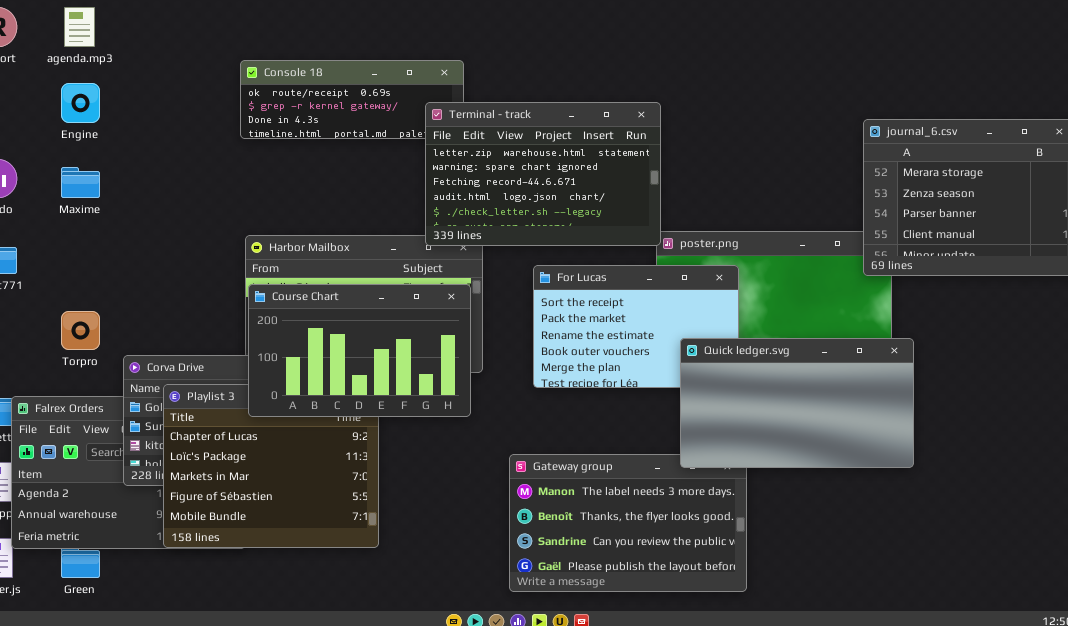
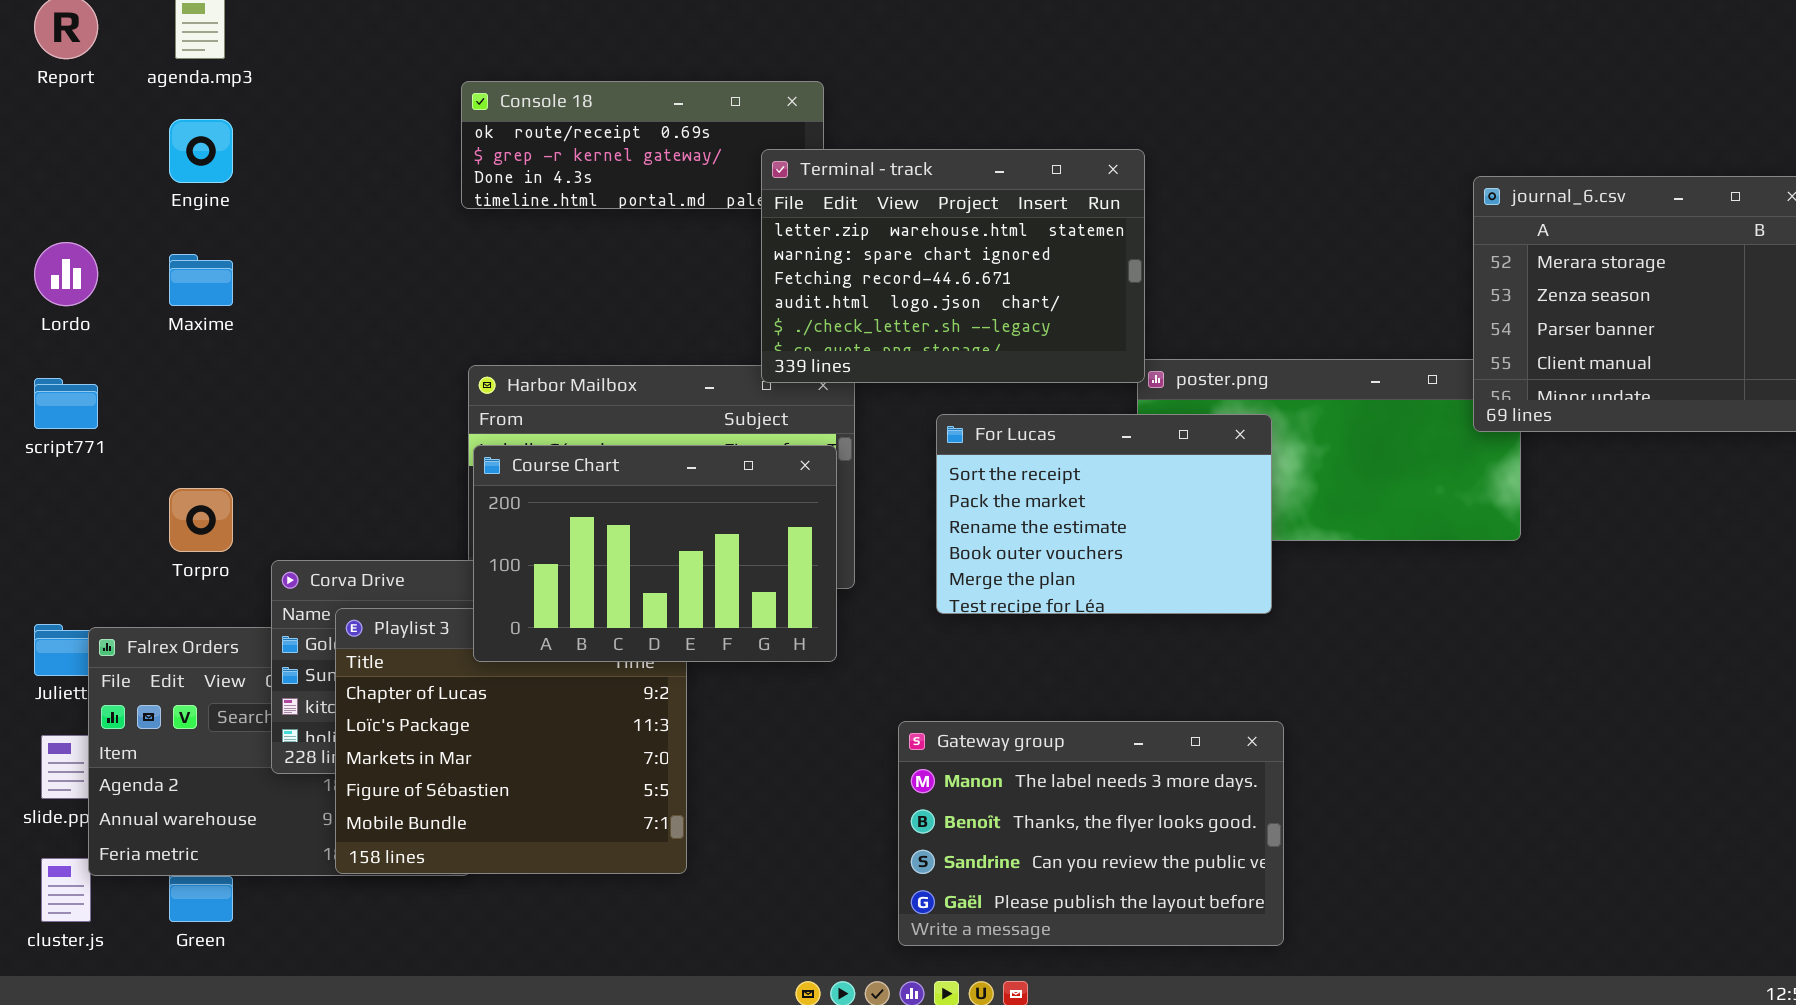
Quick ledger.svg: [680,338,914,468] -> none, closed

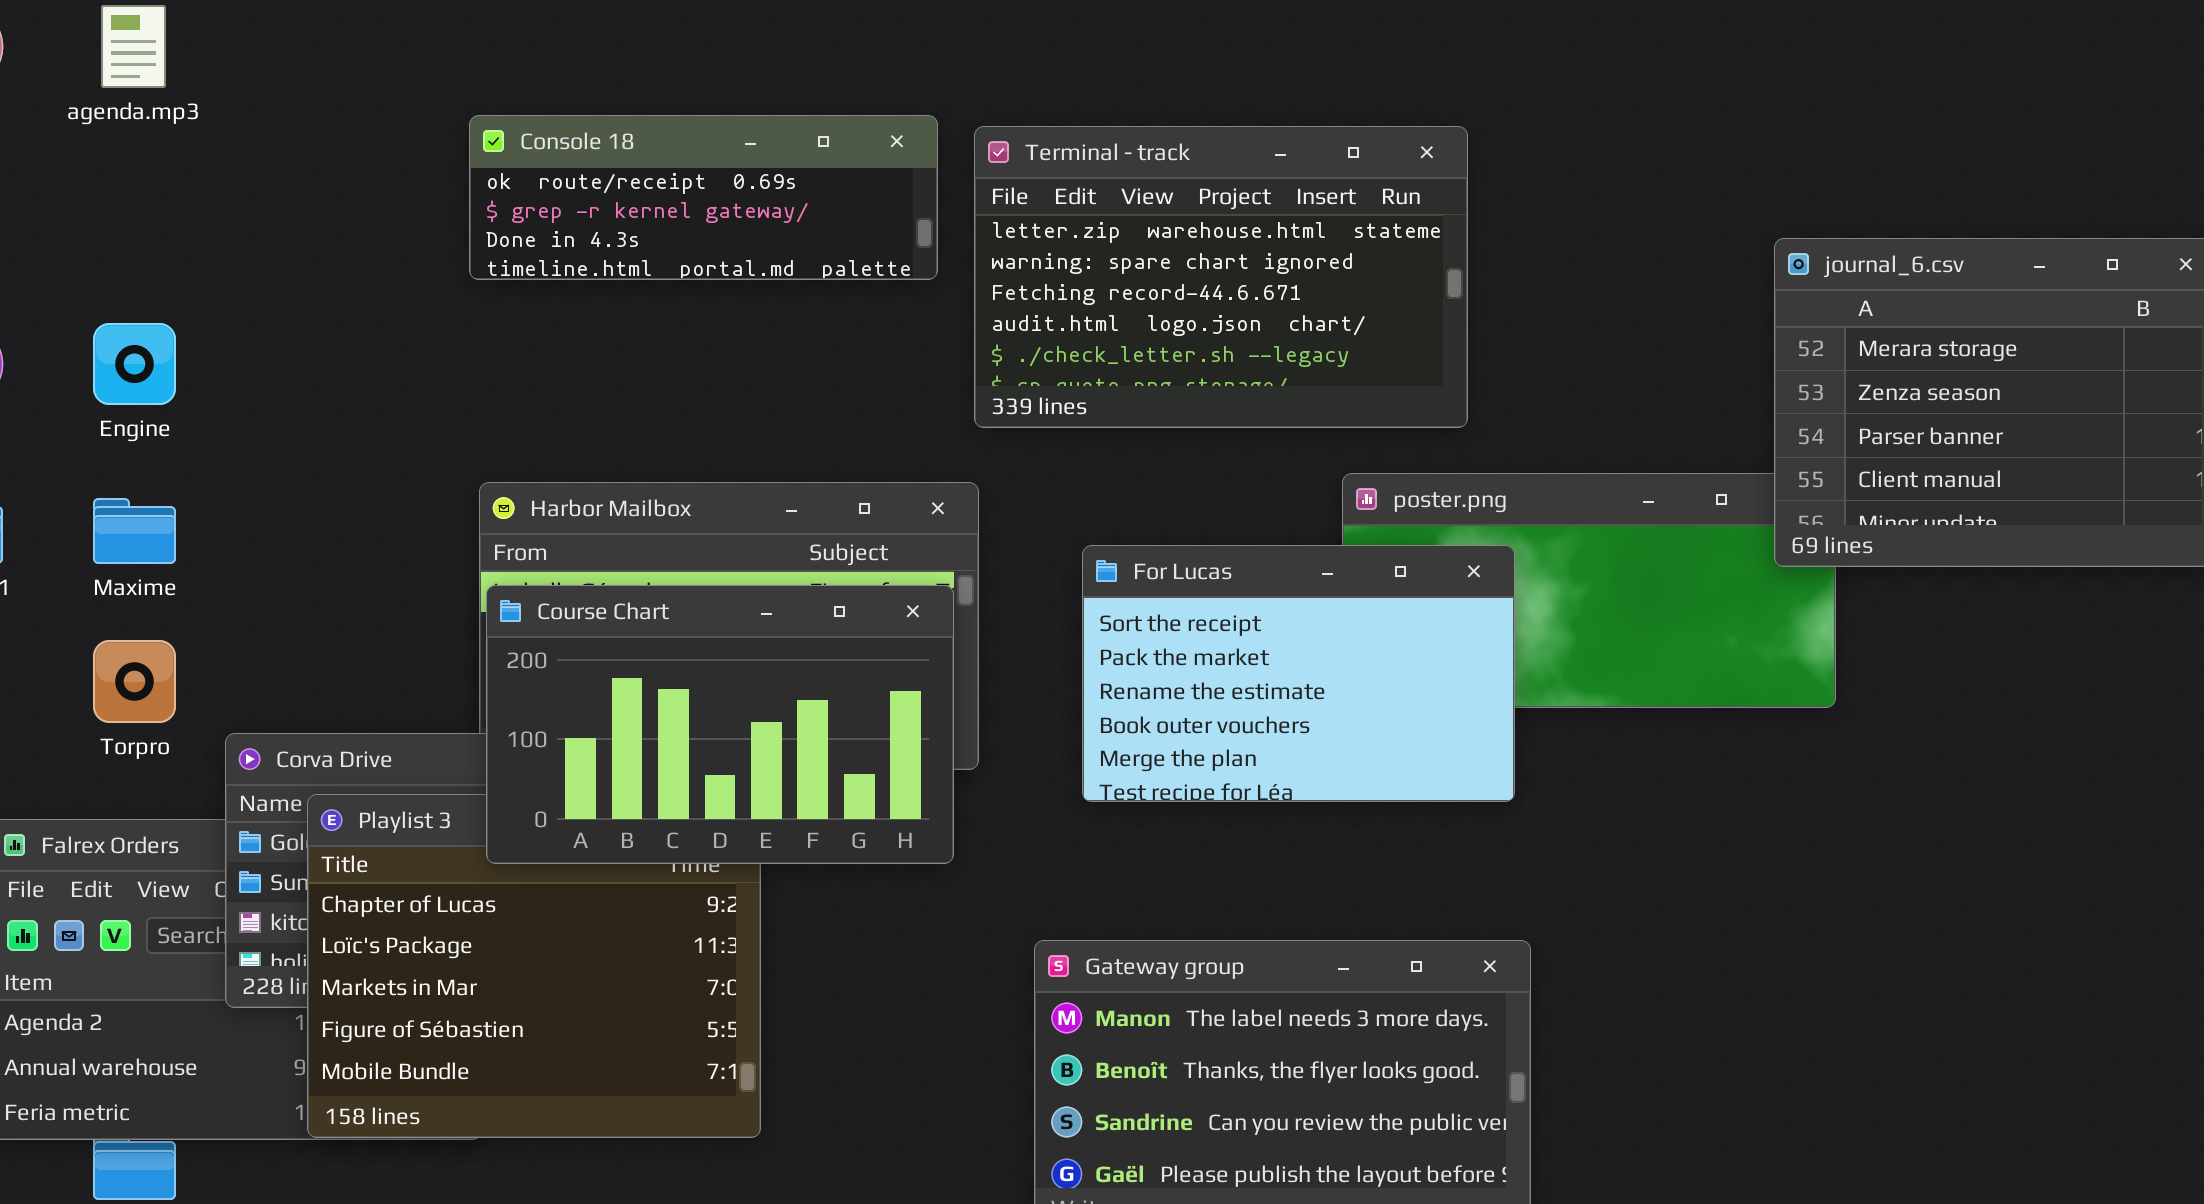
Engine: [169,119,233,183] -> [93,323,176,405], moved
Terminal - track: [761,149,1145,383] -> [974,126,1468,428], moved
Maxime: [169,254,233,306] -> [93,498,176,564], moved

